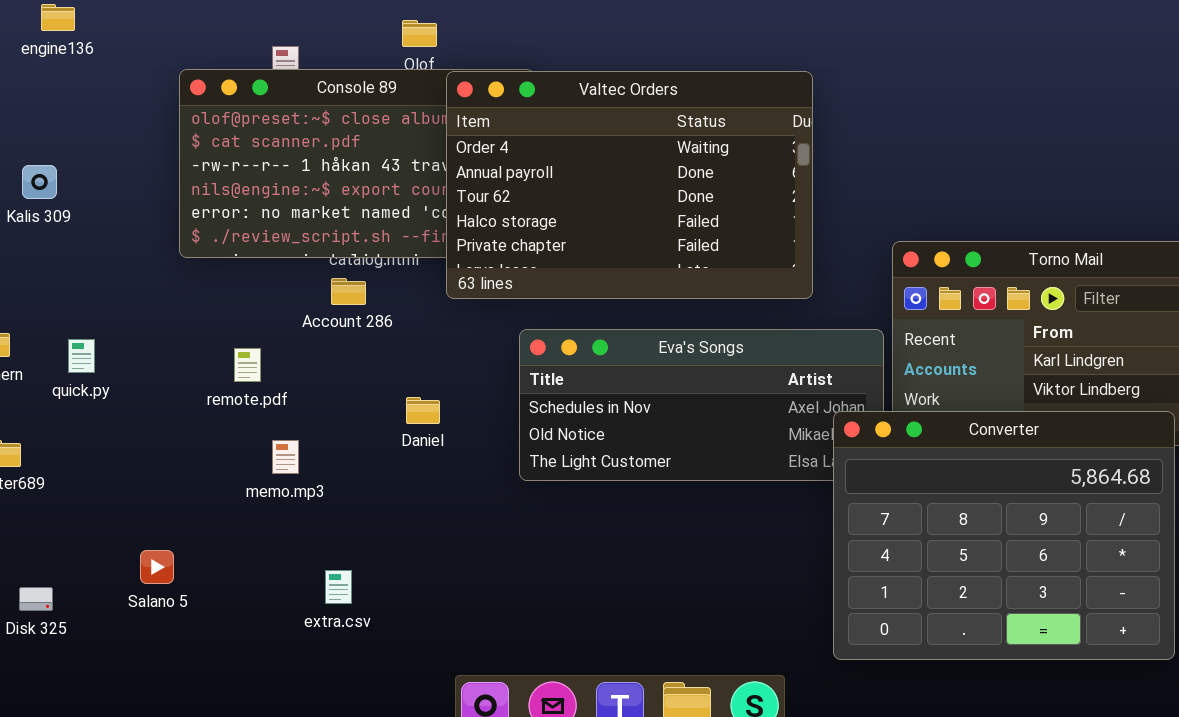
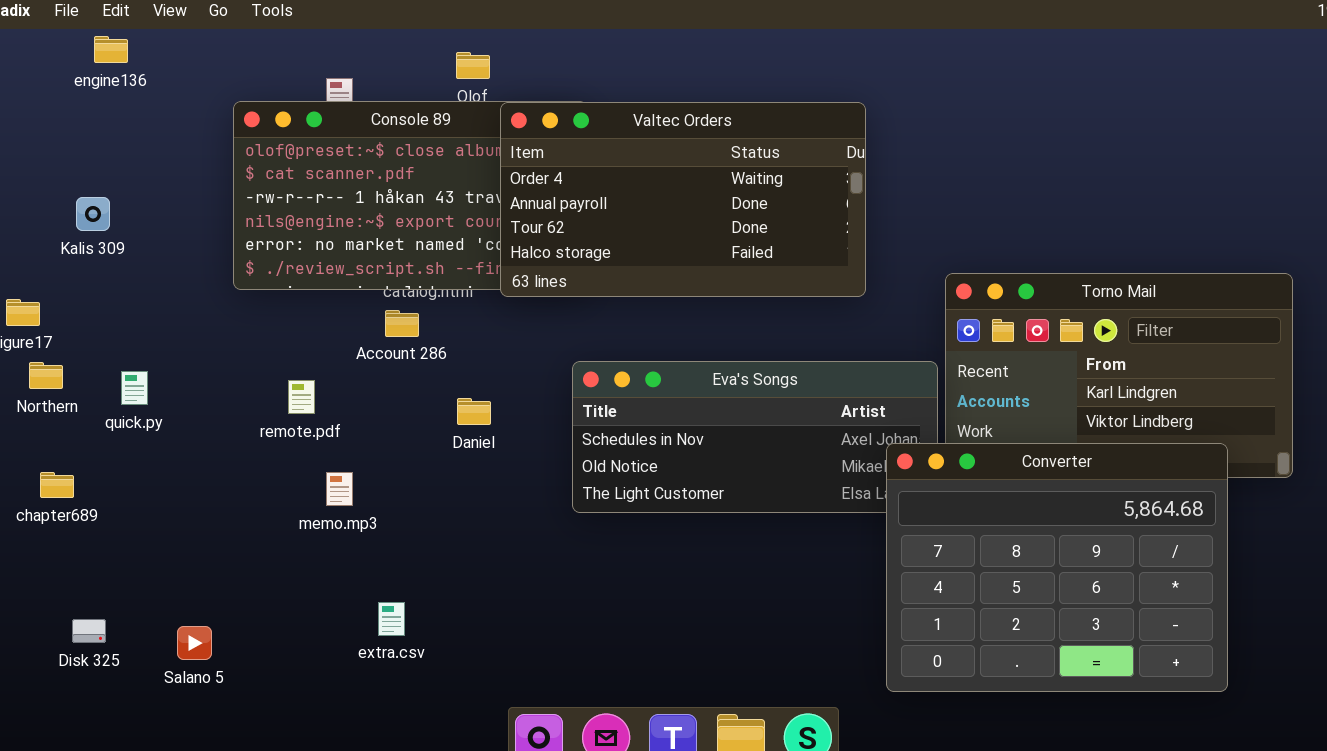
Valtec Orders: [446,71,813,299] -> [500,102,866,297], resized
Daniel: [406,397,440,424] -> [457,398,491,425], moved
Salano 5: [140,550,174,584] -> [177,626,212,660], moved

